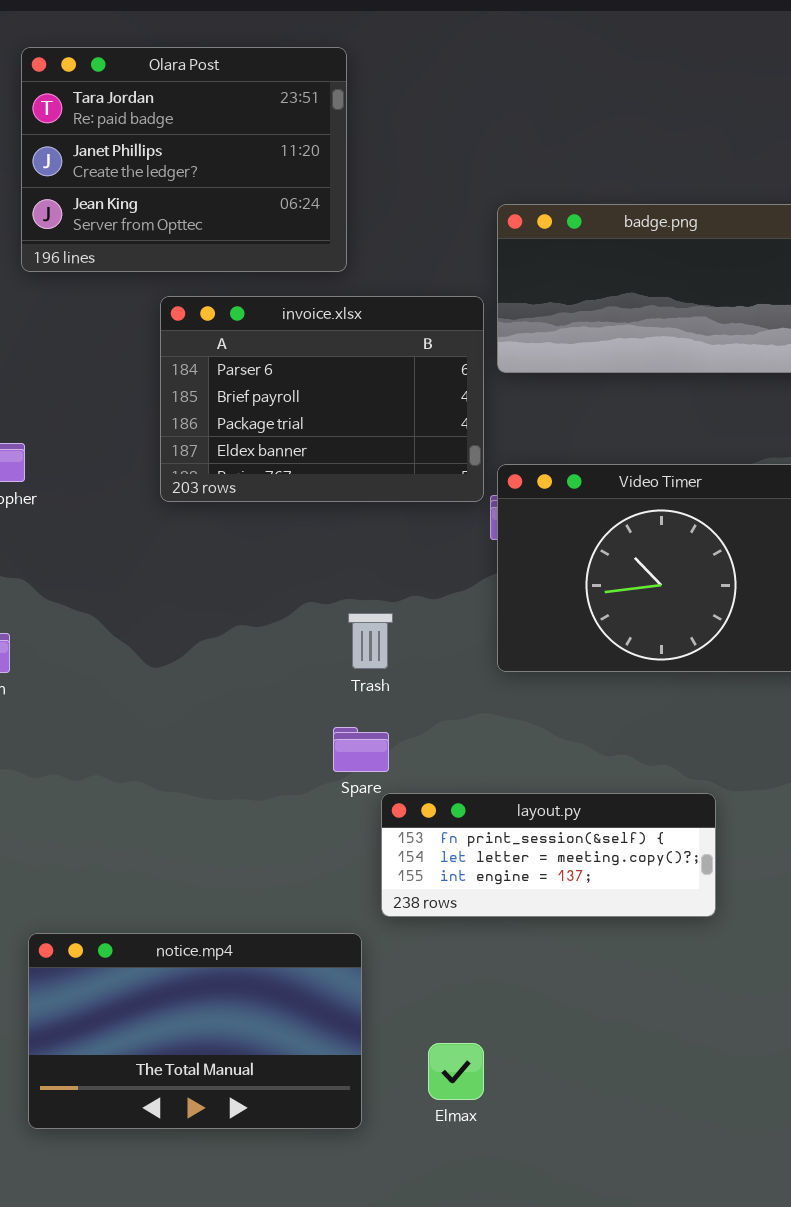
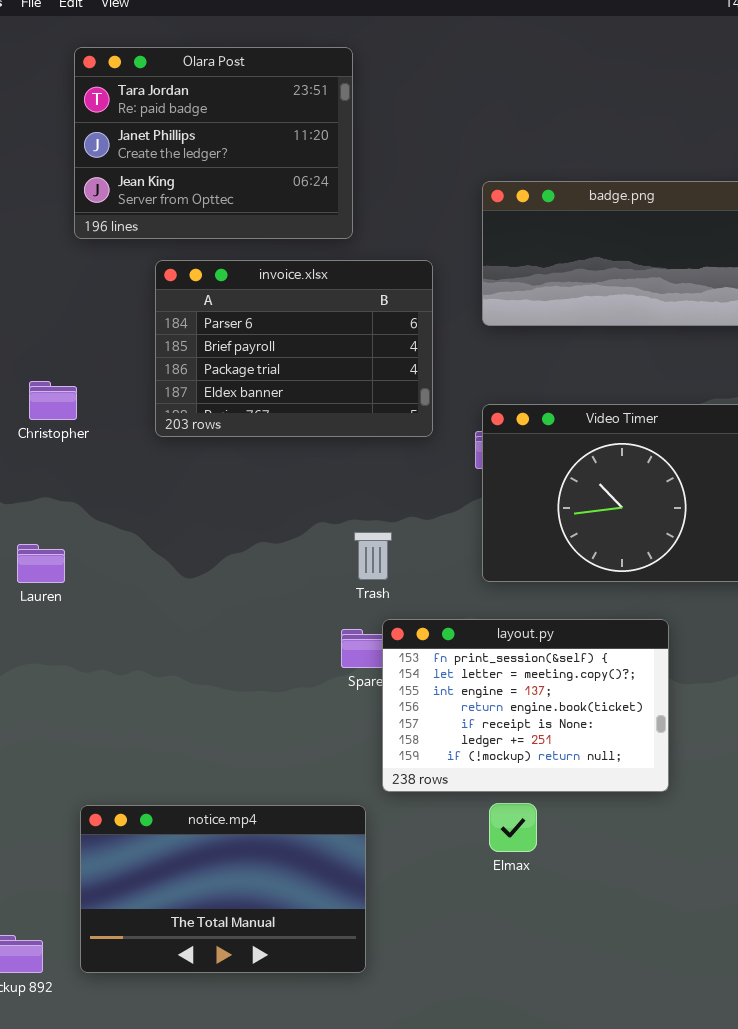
invoice.xlsx: [160,296,484,502] -> [155,260,433,437], moved
layout.py: [381,793,716,917] -> [382,619,669,792], resized
Elmax: [428,1043,484,1100] -> [489,803,537,852], moved

